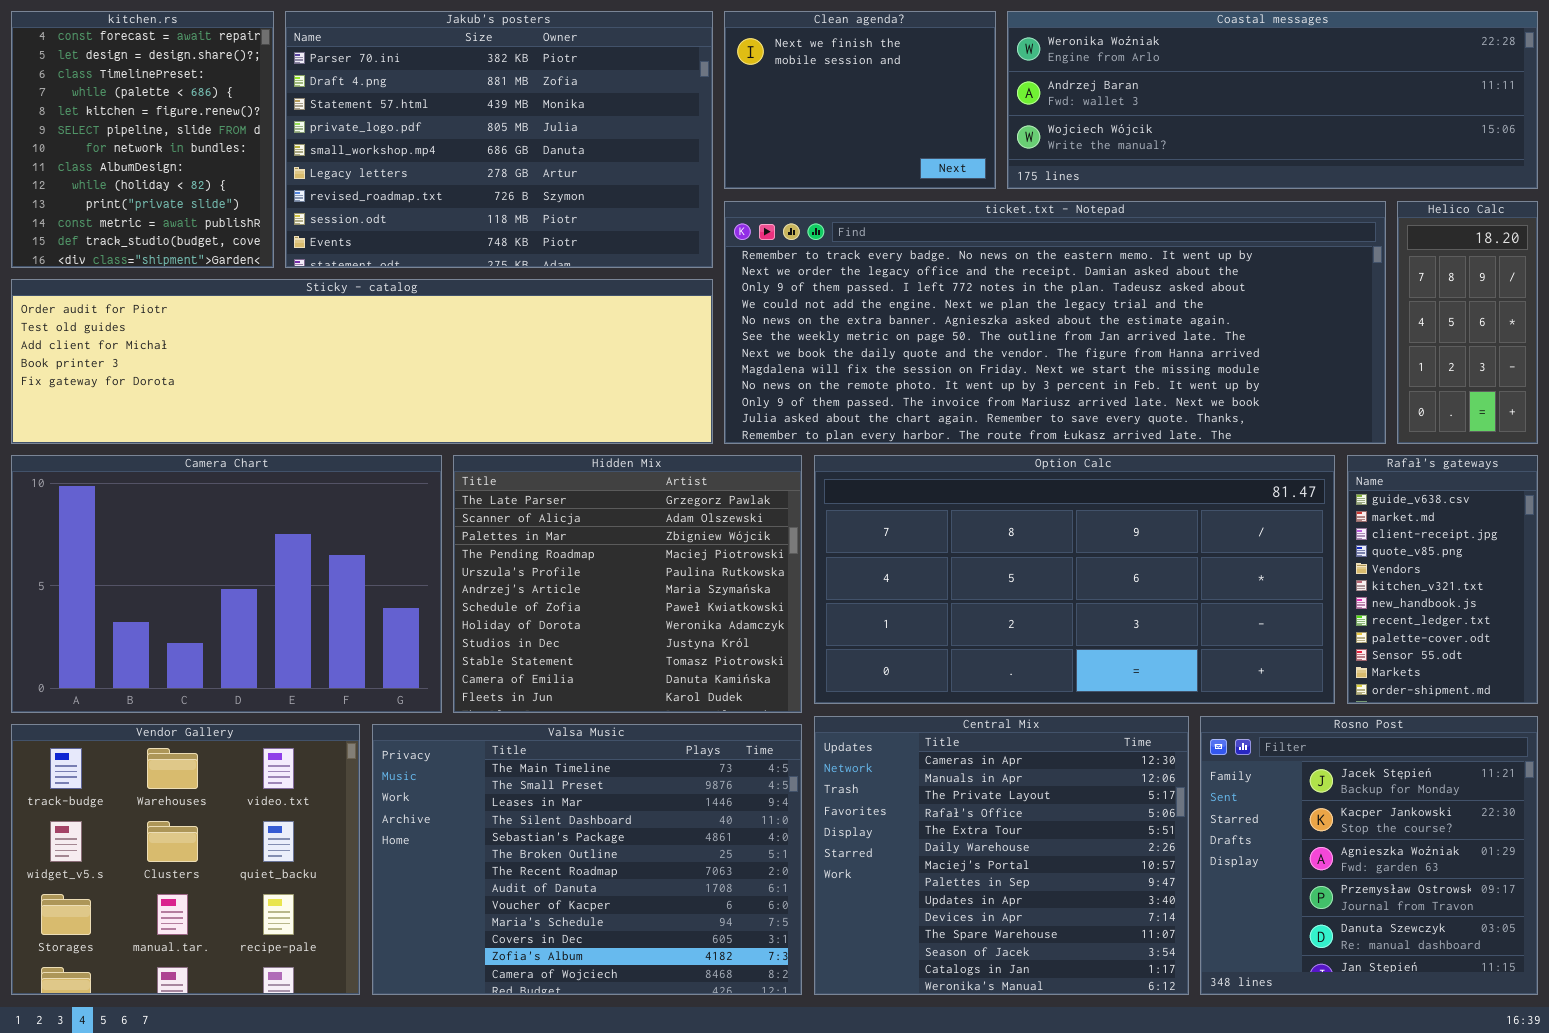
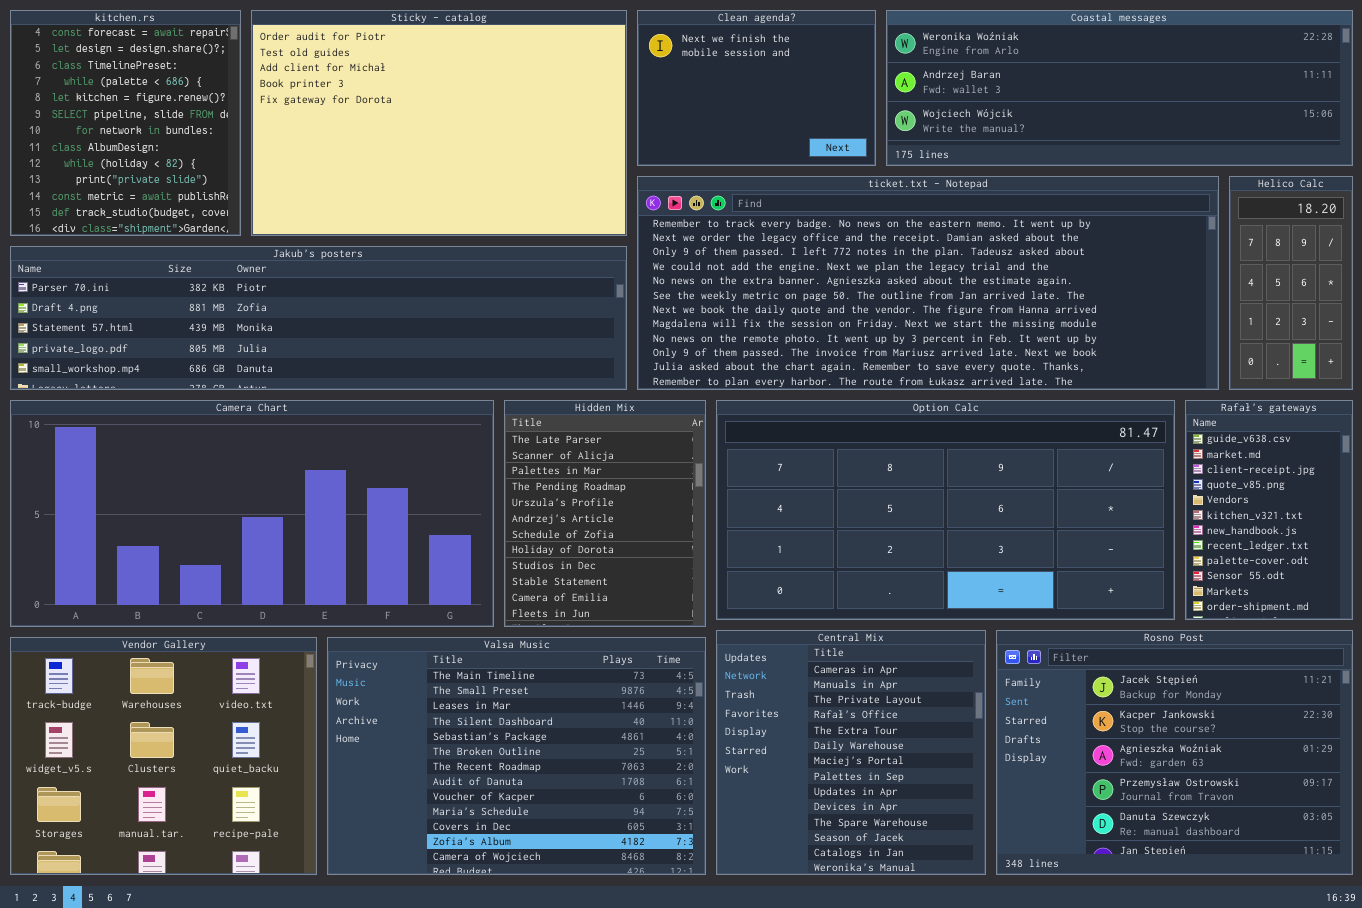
Jakub's posters: [285,11,713,268] -> [10,246,627,390], moved, resized
Sticky - catalog: [11,279,713,444] -> [251,10,627,236], moved, resized
Camera Chart: [11,455,442,713] -> [10,400,494,627], resized
Hidden Mix: [453,455,802,713] -> [504,400,706,627], resized
Central Mix: [814,716,1189,995] -> [716,630,986,875], resized
Rosno Post: [1200,716,1538,995] -> [996,630,1353,875], resized

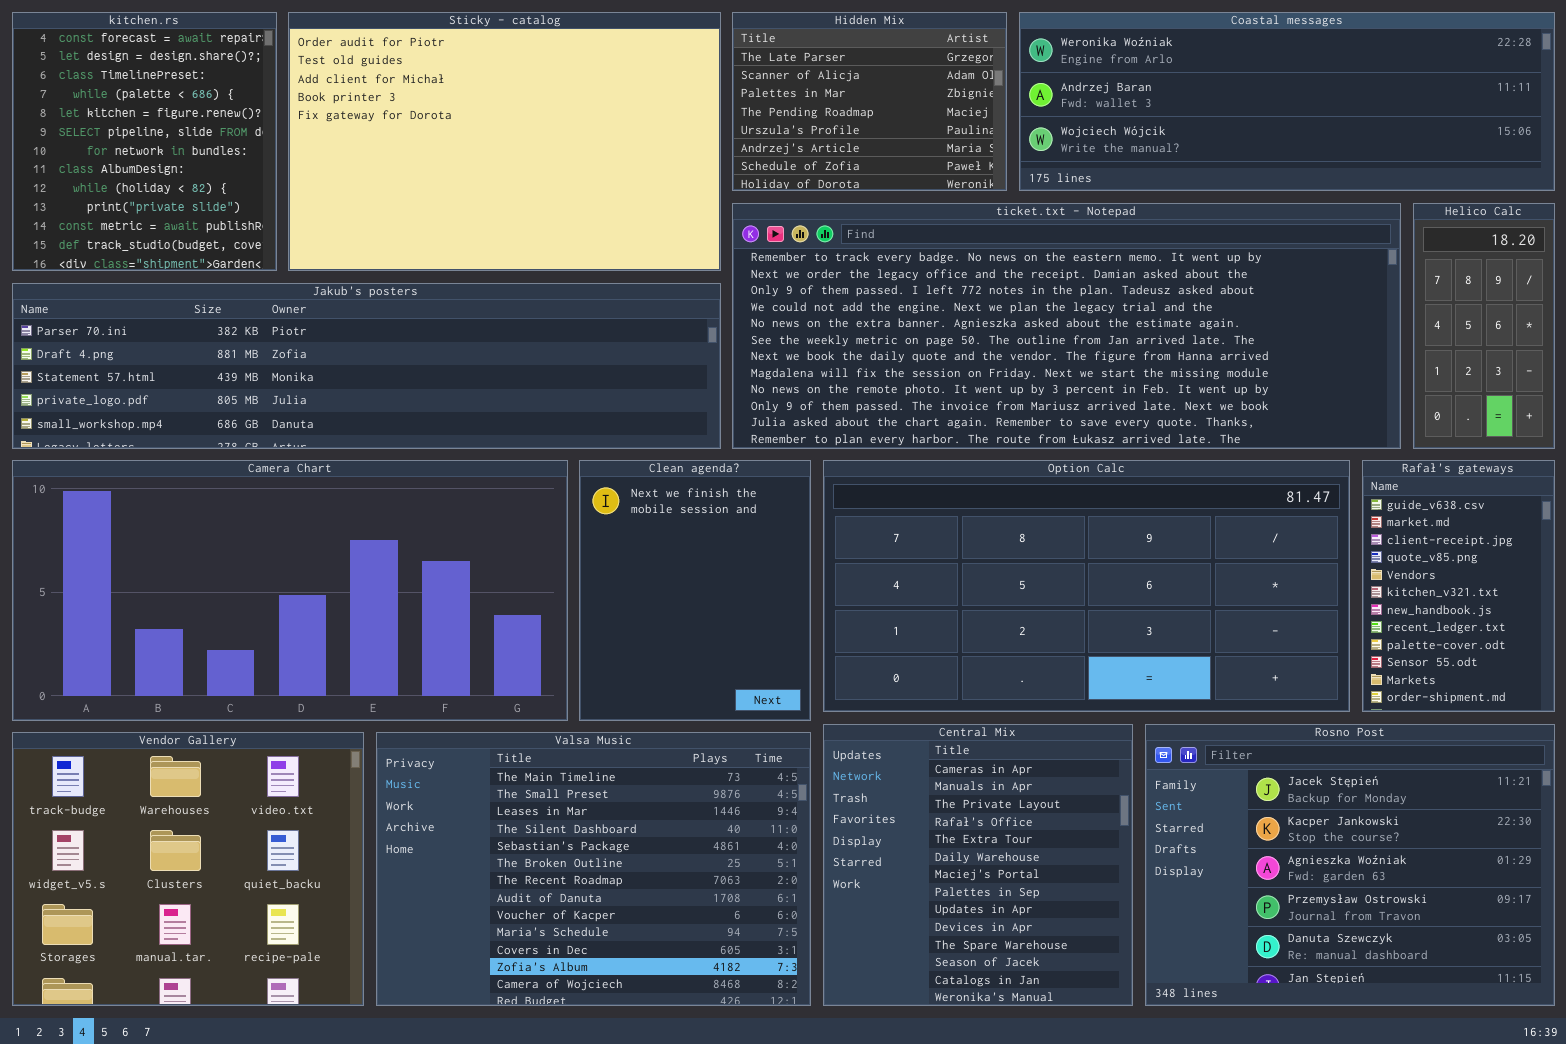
Clean agenda?: [637,10,876,166] -> [579,460,811,721], moved, resized
Hidden Mix: [504,400,706,627] -> [732,12,1007,191], moved, resized

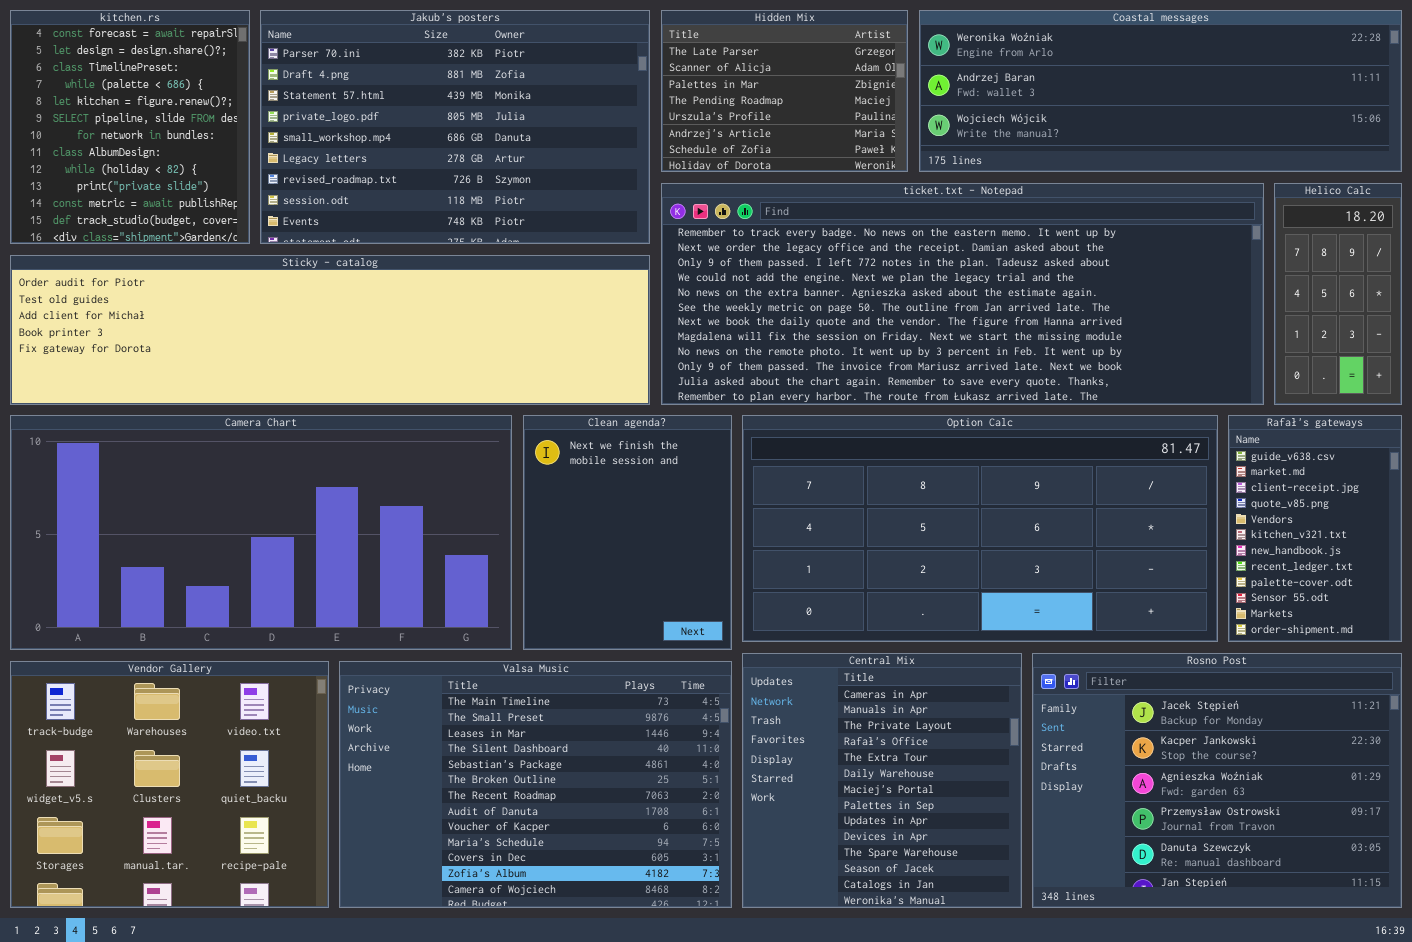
Sticky - catalog: [288,12,721,271] -> [10,255,650,405], moved, resized
Jakub's posters: [12,283,721,449] -> [260,10,650,244], moved, resized

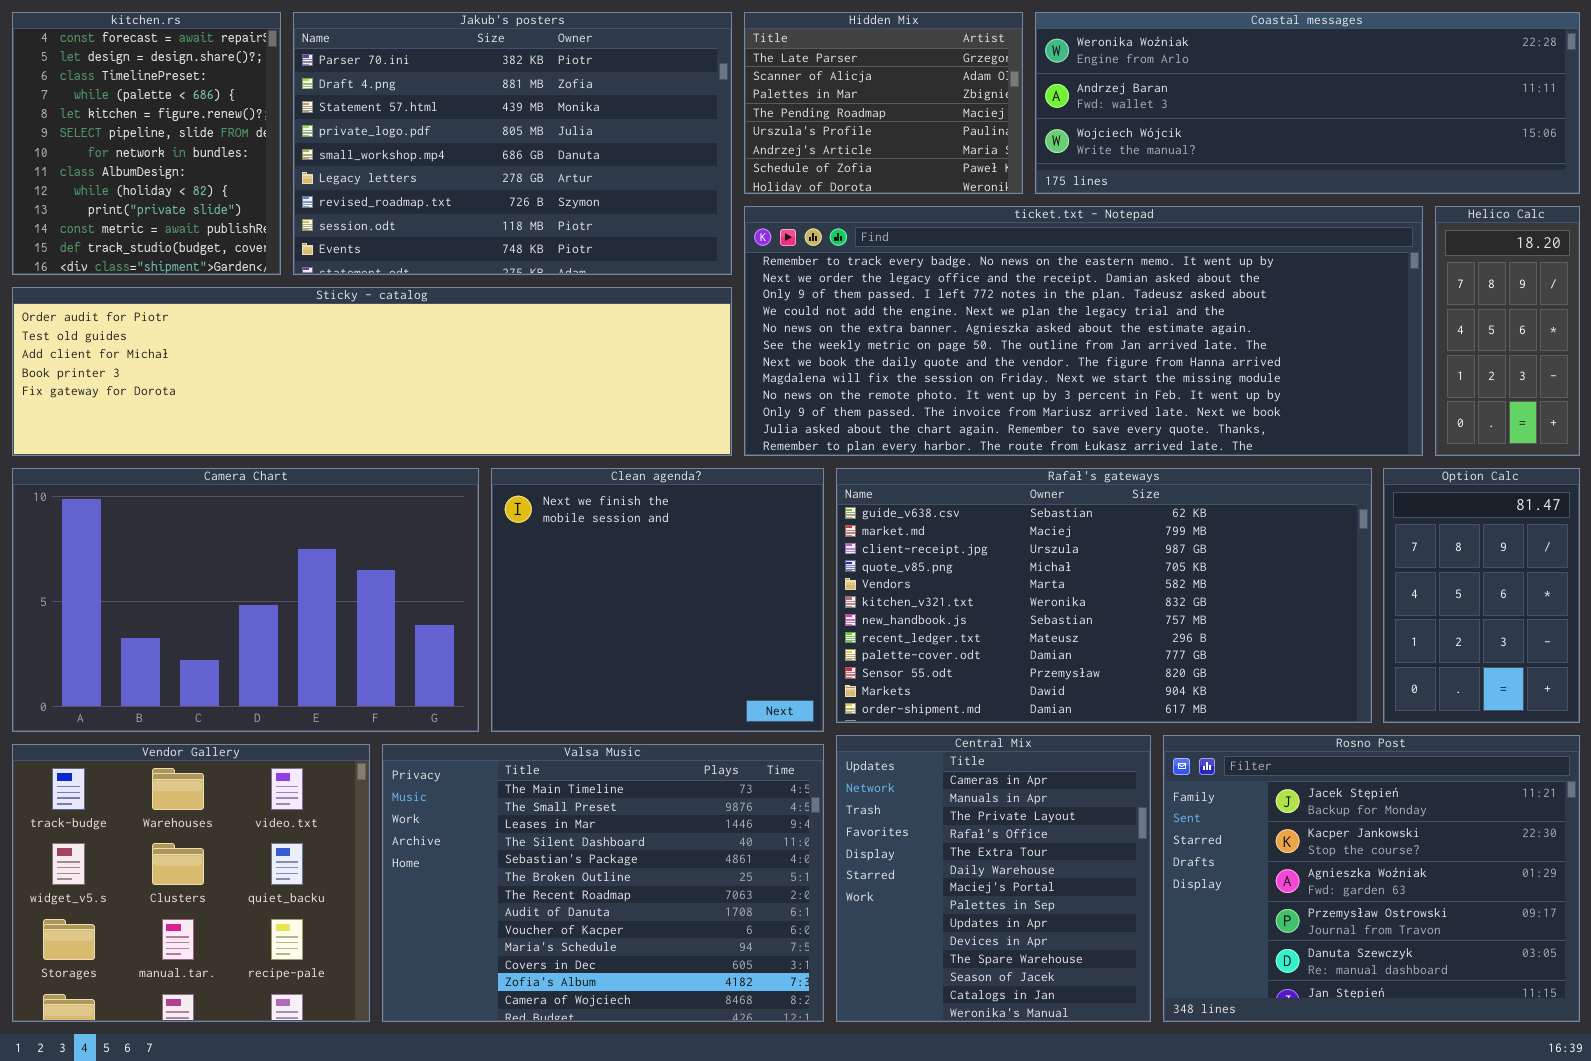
Camera Chart: [10,415,512,650] -> [12,468,479,732], resized
Clean agenda?: [523,415,732,650] -> [491,468,824,732], resized
Option Calc: [742,415,1218,642] -> [1383,468,1580,723], moved, resized
Rafał's gateways: [1228,415,1402,642] -> [836,468,1372,723], moved, resized

